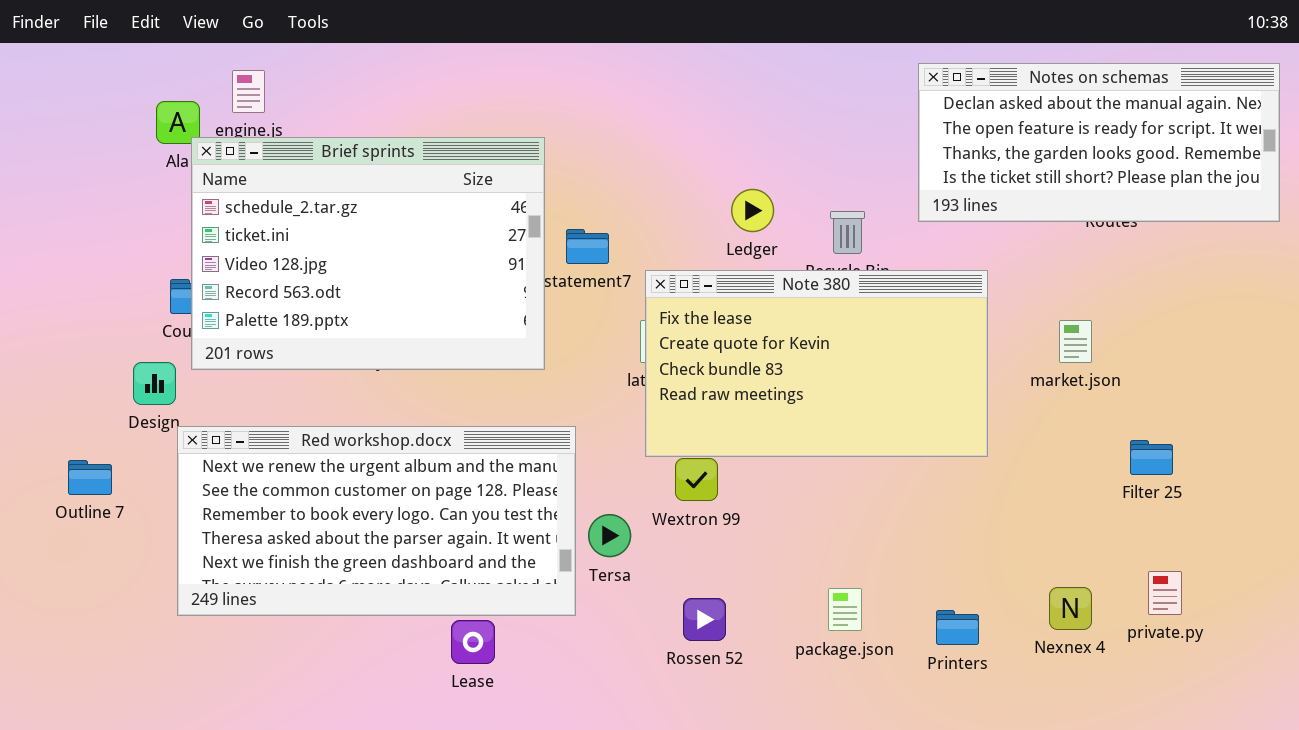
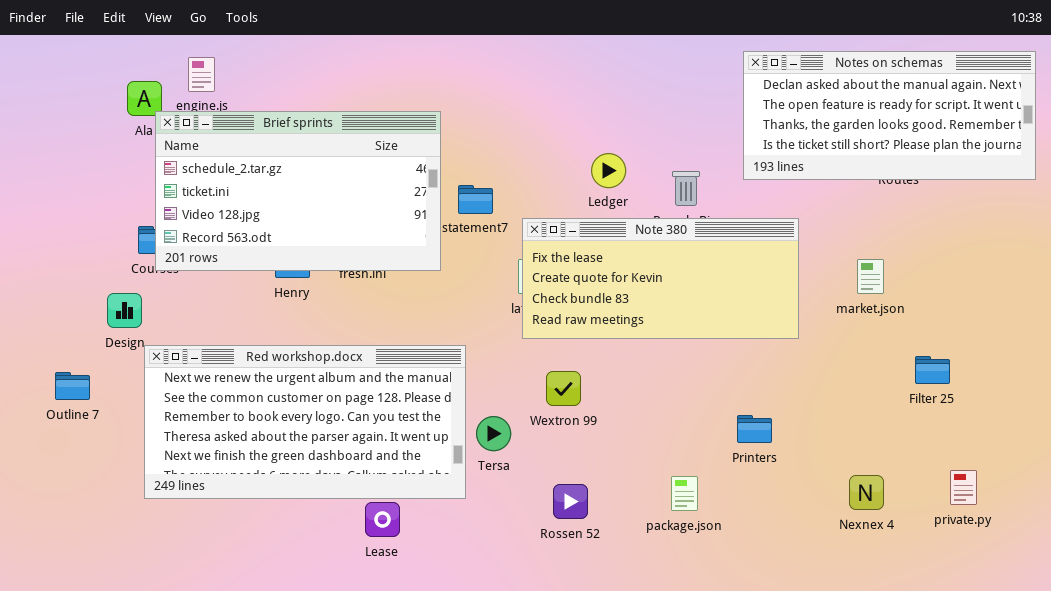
Brief sprints: [191,137,545,370] -> [155,111,441,271], resized
Note 380: [645,270,988,457] -> [522,218,799,339], resized
private.py: [1148,571,1182,615] -> [950,470,977,505], moved
Printers: [936,610,979,645] -> [737,415,772,443], moved

